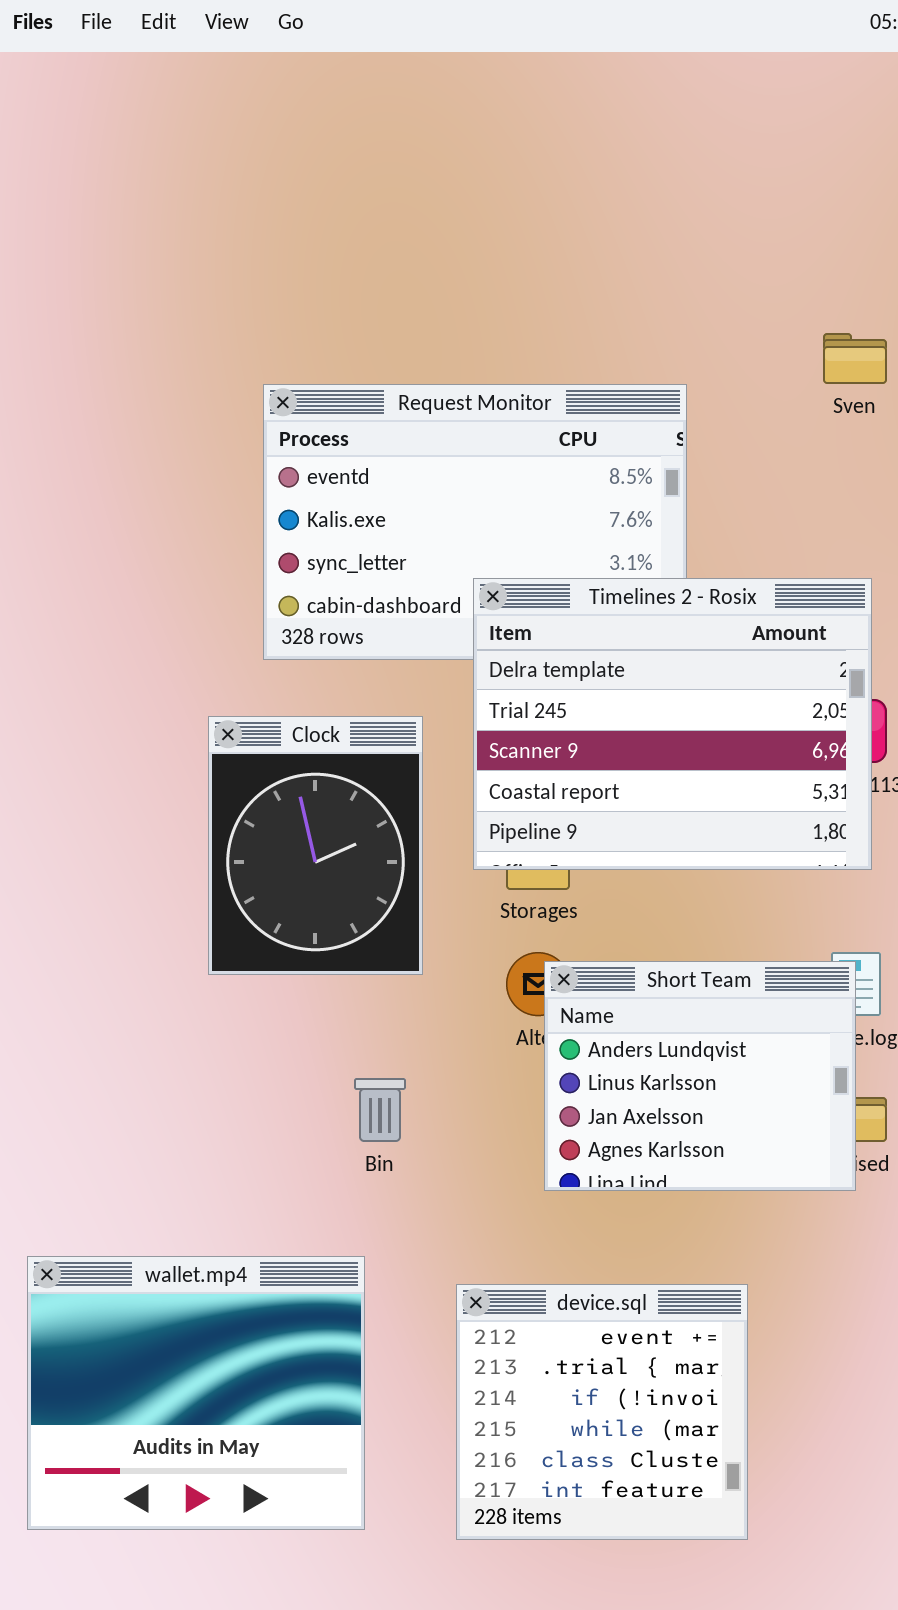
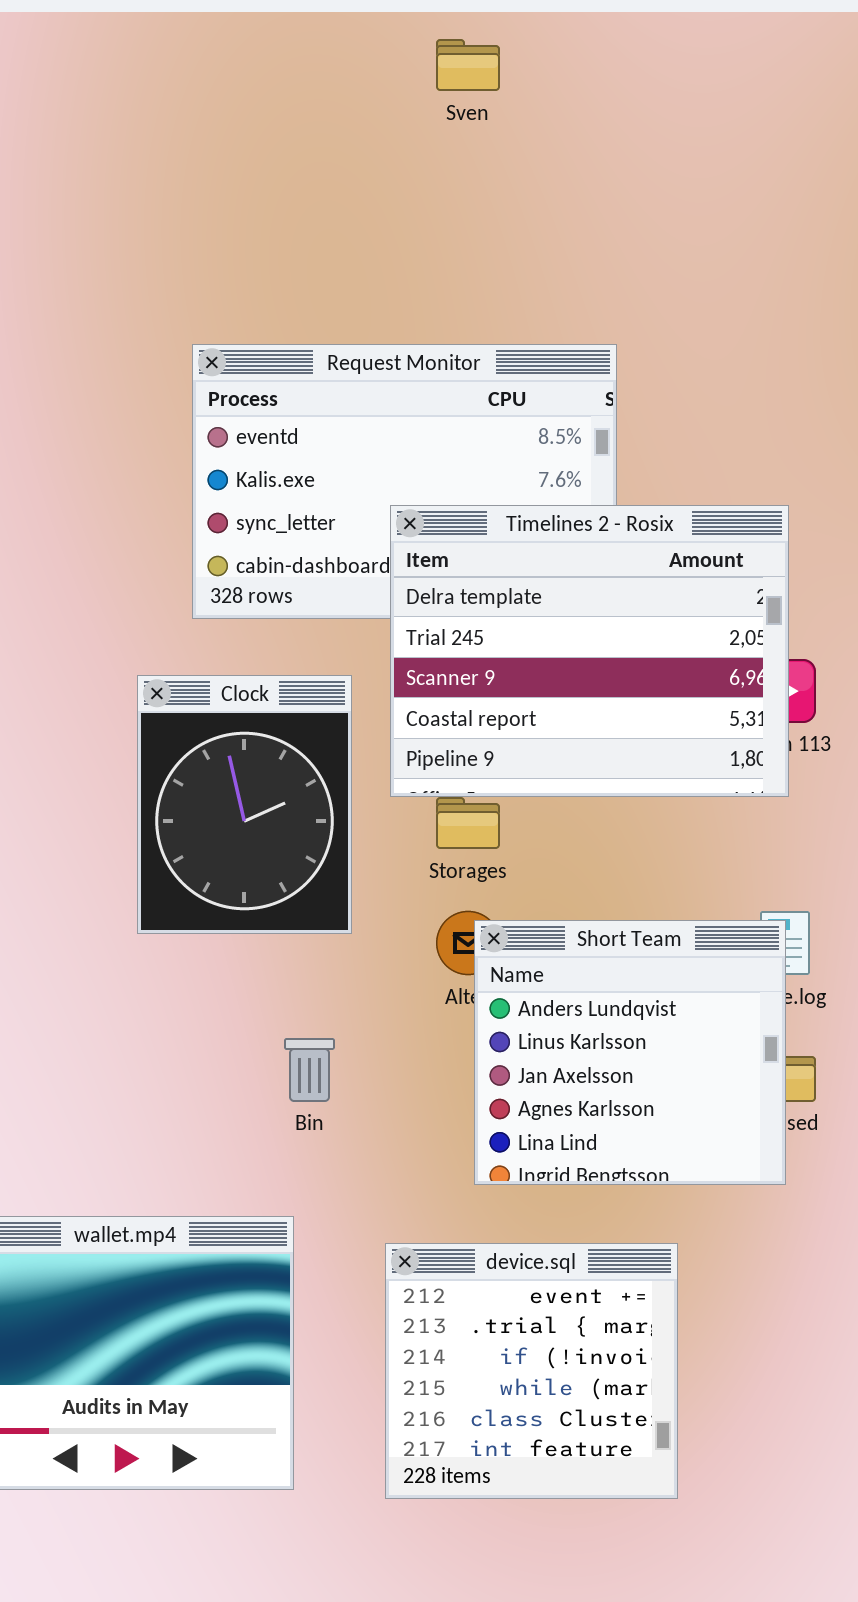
Sven: [823,333,887,384] -> [436,39,500,91], moved
Timelines 2 - Rosix: [473,578,872,870] -> [390,505,789,797], moved
Short Team: [544,961,856,1191] -> [474,920,786,1185], resized

